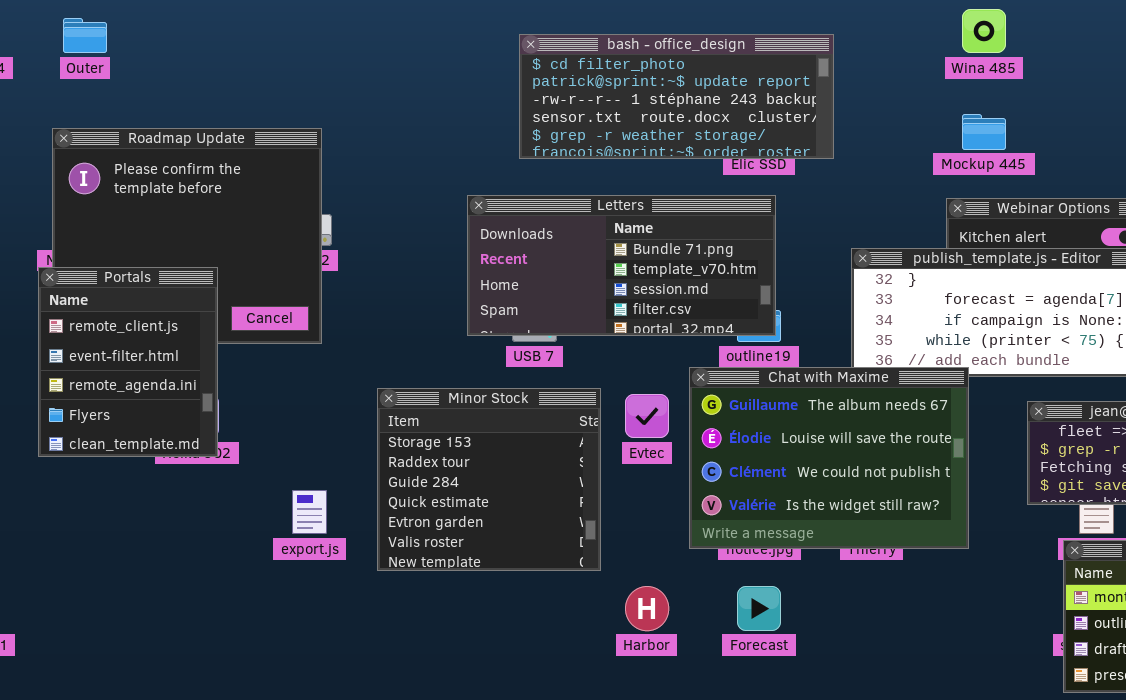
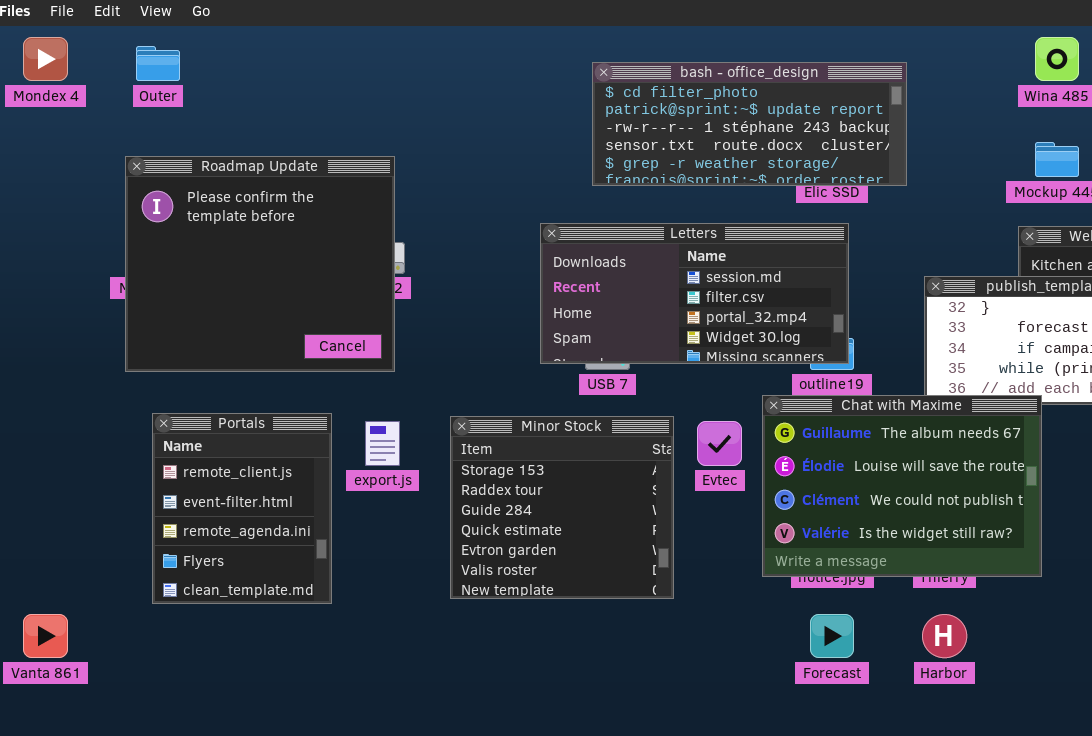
Letters: [467,195,776,336] -> [540,223,849,364], scrolled down 2 rows
Portals: [38,267,218,457] -> [152,413,332,604], moved
export.js: [292,490,327,534] -> [365,421,400,466], moved
Harbor: [625,586,669,631] -> [922,614,967,658], moved

